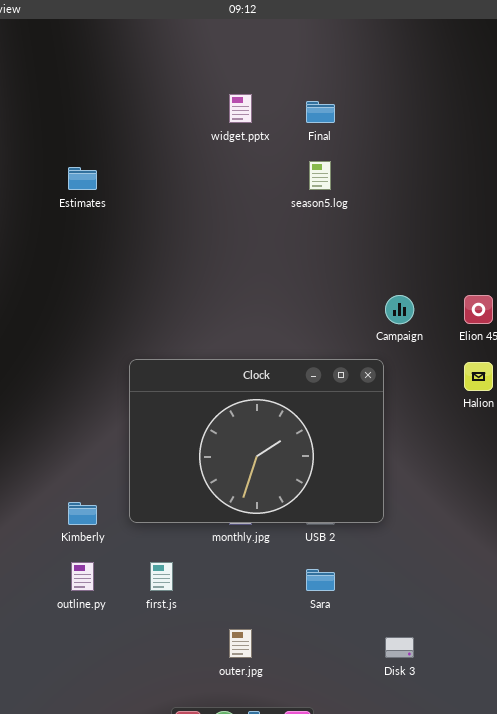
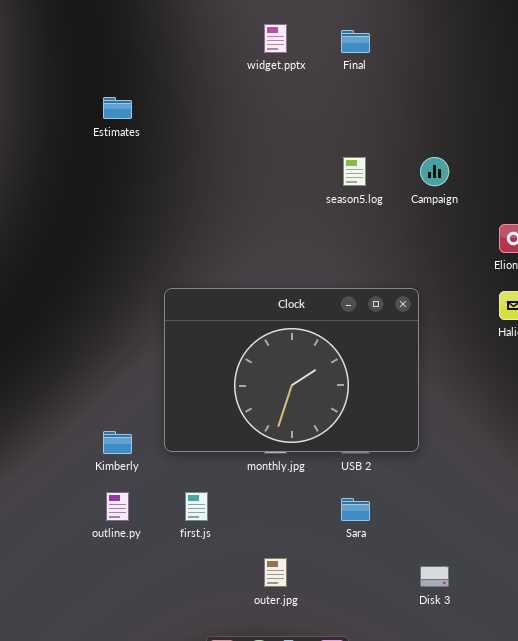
season5.log: [309,161,331,190] -> [343,157,366,186], moved
Campaign: [385,295,414,324] -> [420,157,449,186], moved

